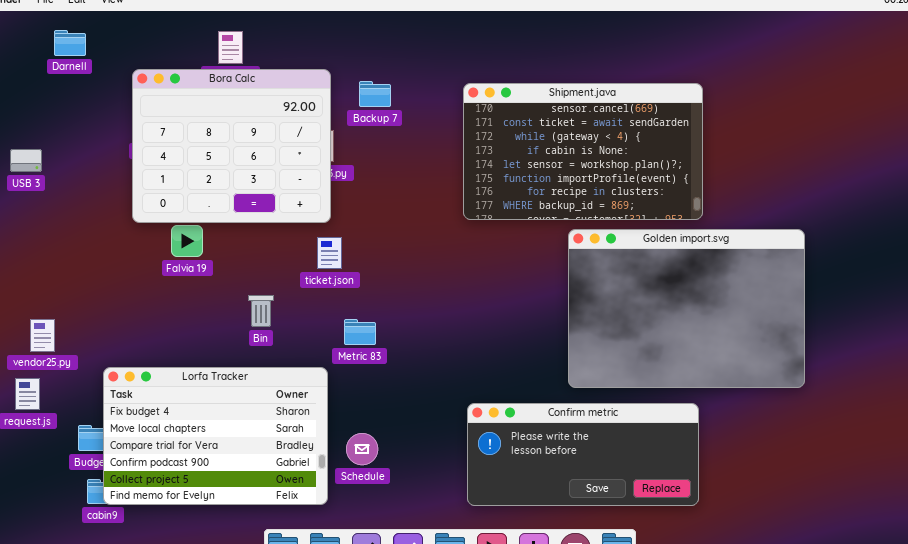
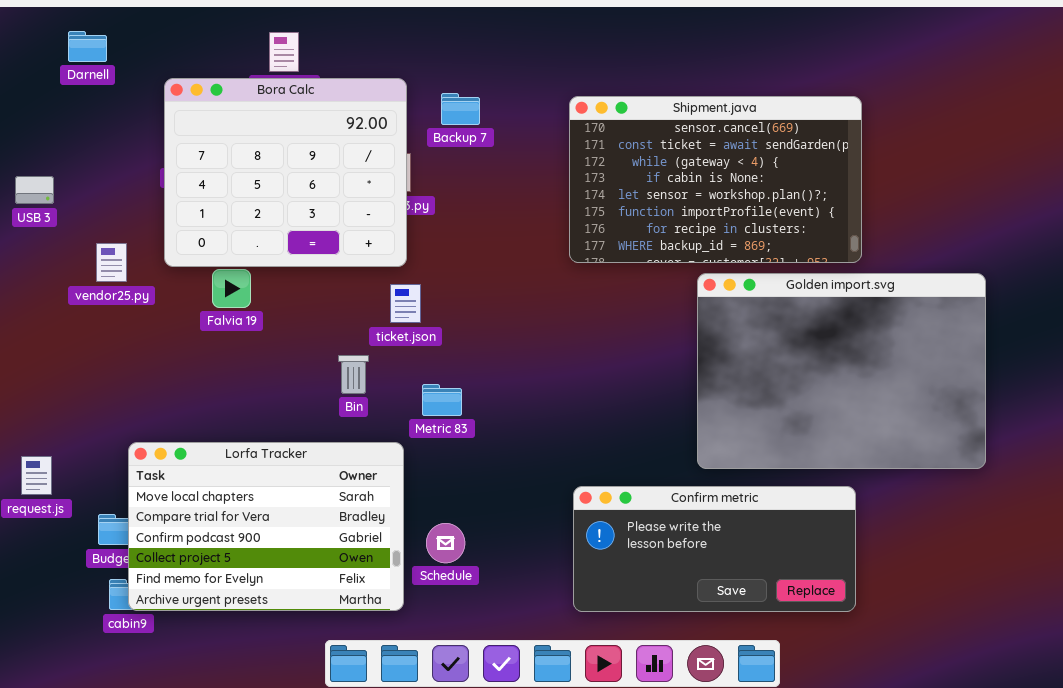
Bin: [248,295,274,327] -> [338,355,369,394], moved
vendor25.py: [30,319,55,352] -> [96,243,127,282], moved
Lorfa Tracker: [103,367,328,505] -> [128,442,404,611], scrolled down 1 row

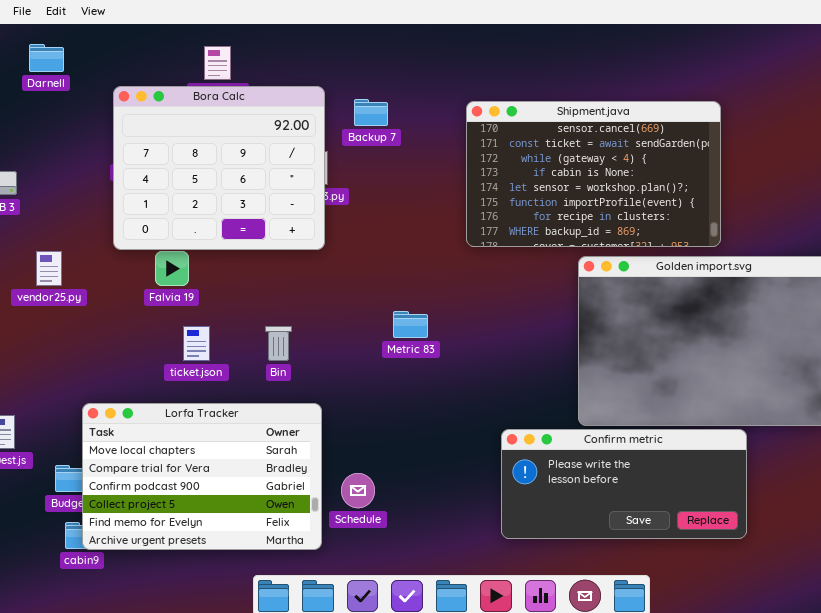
vendor25.py: [96,243,127,282] -> [36,251,62,286], moved
ticket.json: [390,284,421,323] -> [183,326,210,361], moved
Metric 83: [422,384,462,416] -> [393,311,428,338], moved
Confirm metric: [573,486,856,612] -> [501,429,747,539], moved

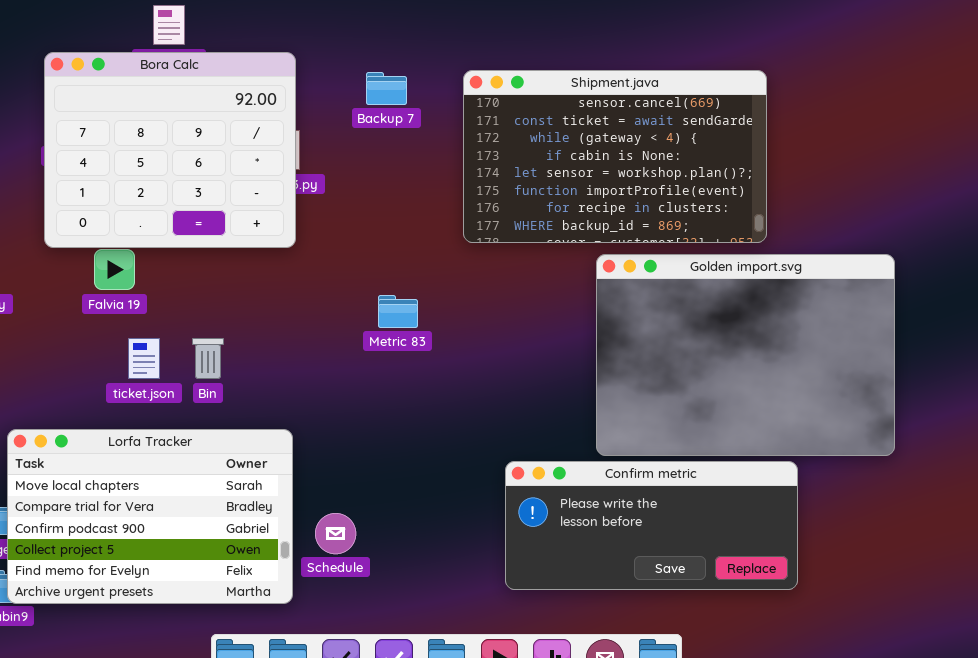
Backup 7: [354,99,388,126] -> [366,72,407,105], moved
Metric 83: [393,311,428,338] -> [378,295,418,328], moved
Bin: [265,326,292,361] -> [192,338,224,379], moved

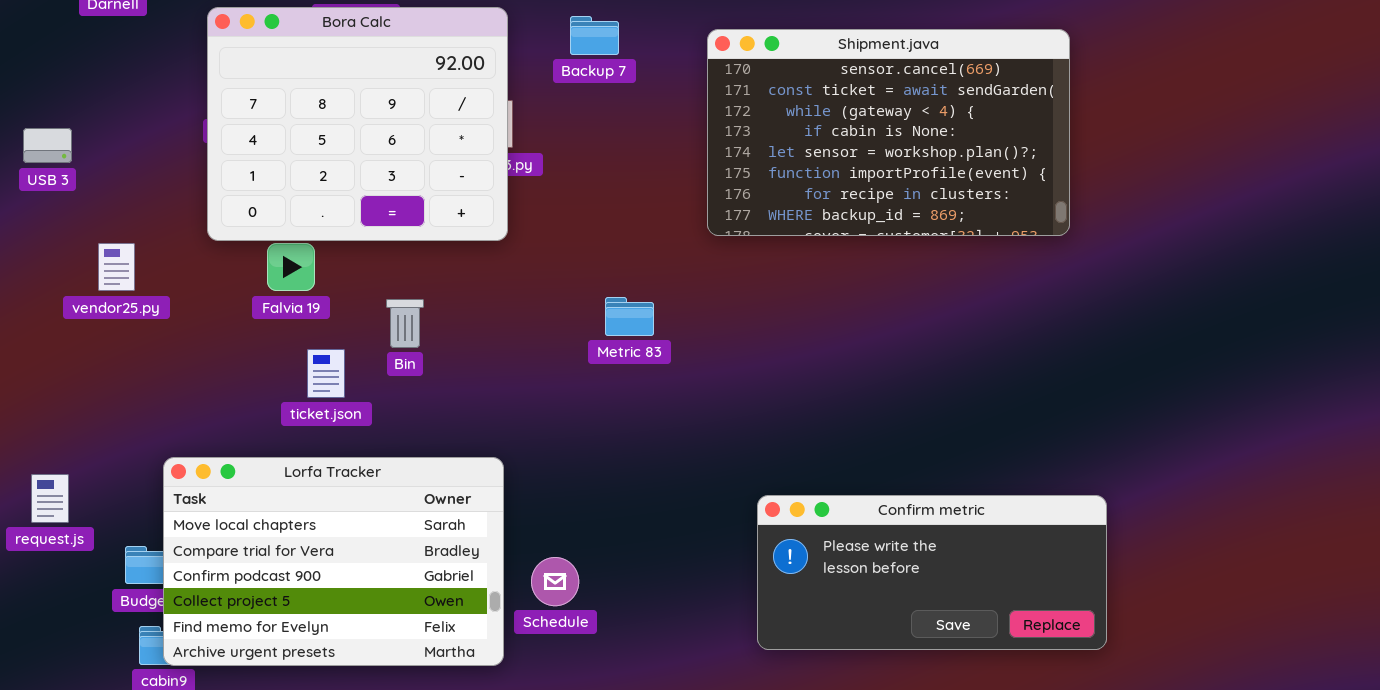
Backup 7: [366,72,407,105] -> [570,16,619,55], moved
Golden import.svg: [596,254,895,456] -> none, closed
Bin: [192,338,224,379] -> [386,299,424,348], moved

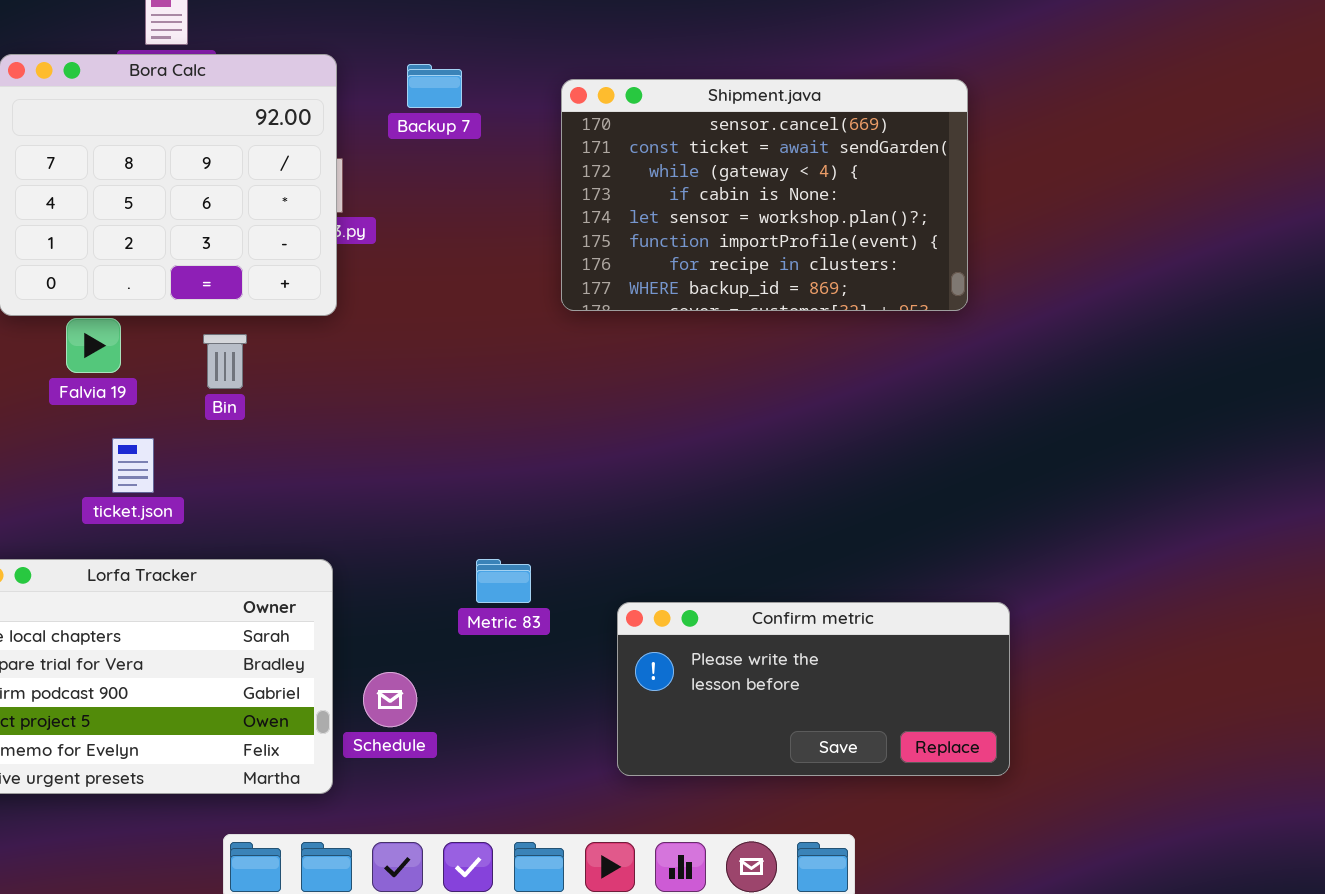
Metric 83: [605,297,654,336] -> [476,559,531,603], moved
Bin: [386,299,424,348] -> [203,334,247,389], moved

